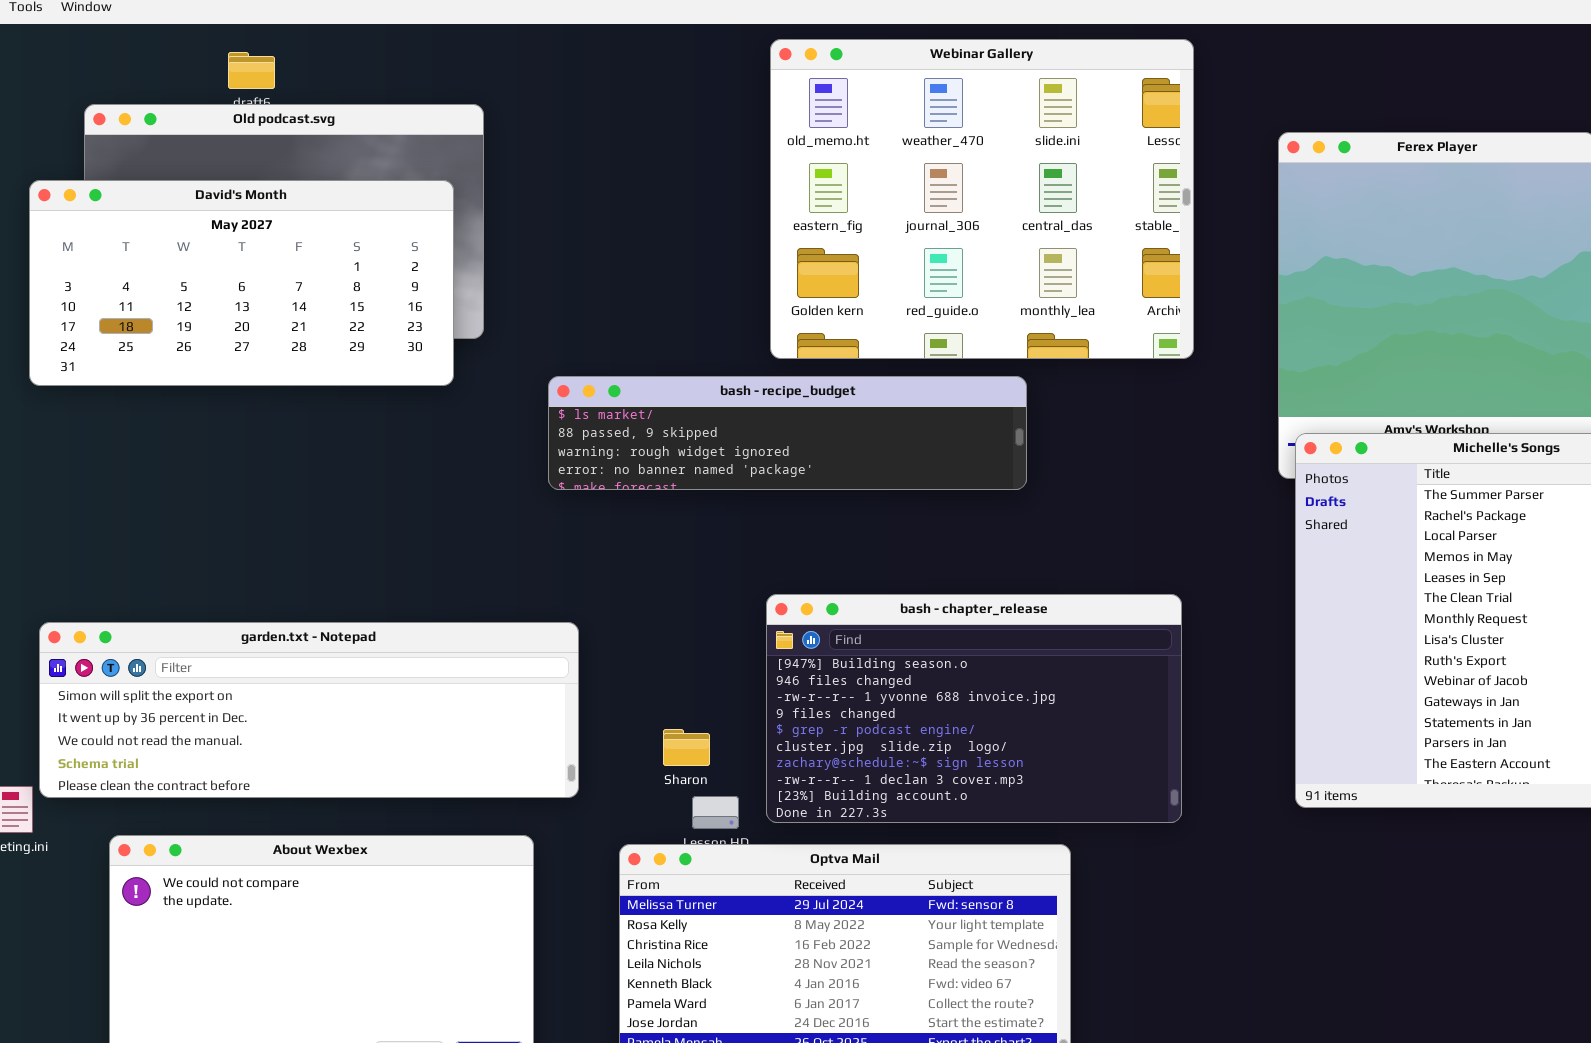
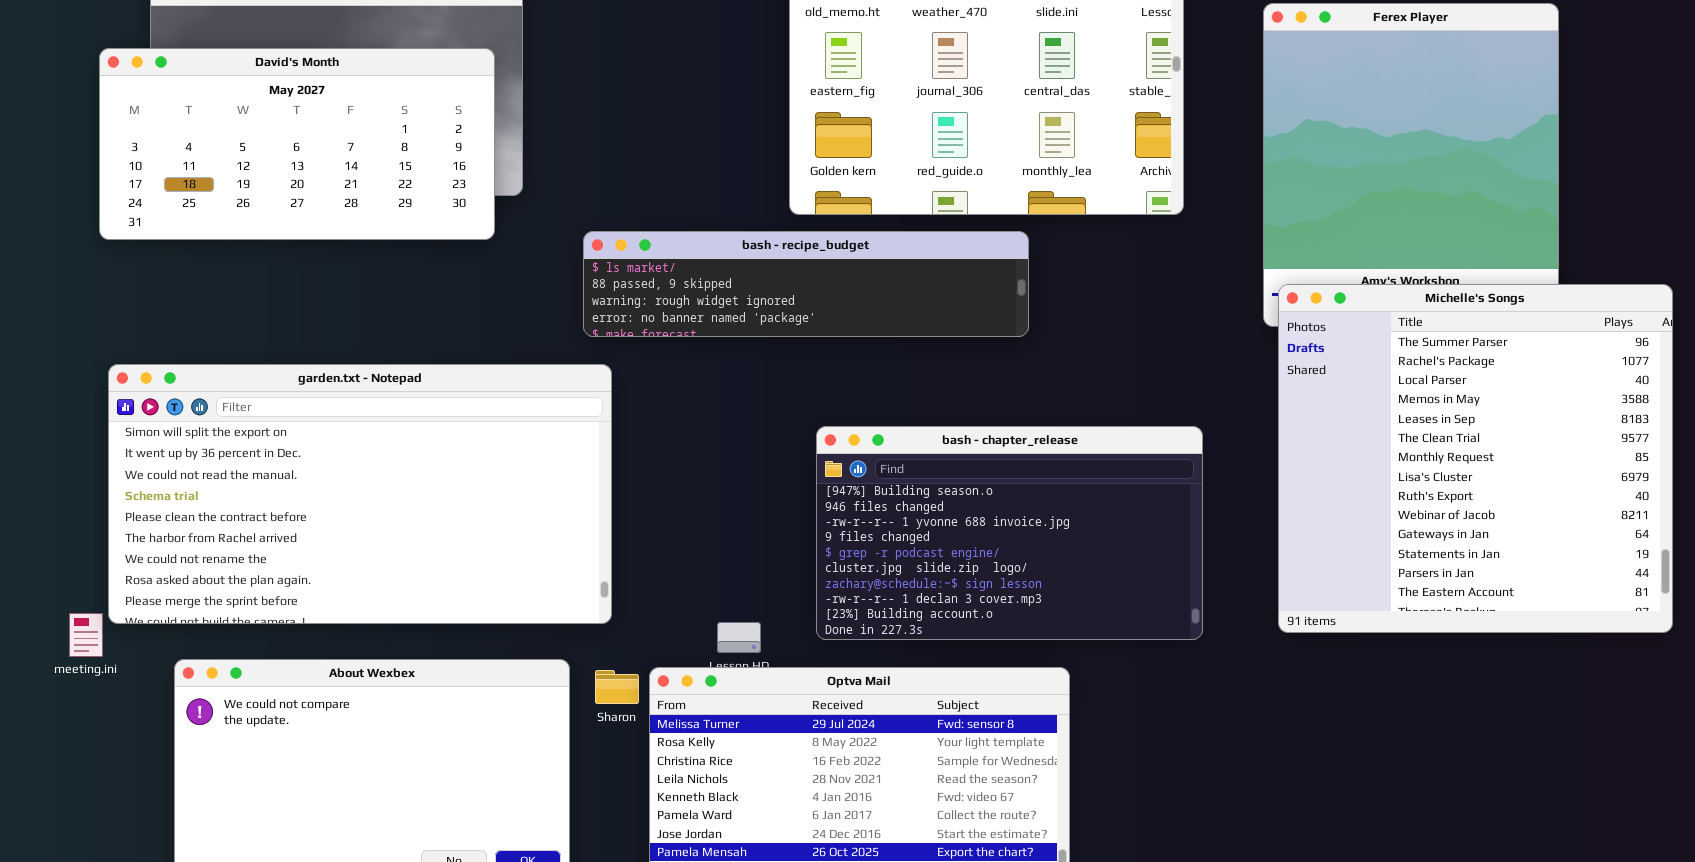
bash - chapter_release: [766,594,1182,823] -> [816,426,1203,640], moved
garden.txt - Notepad: [39,622,579,798] -> [108,364,612,624], resized
Sharon: [663,729,710,766] -> [595,670,639,704], moved

